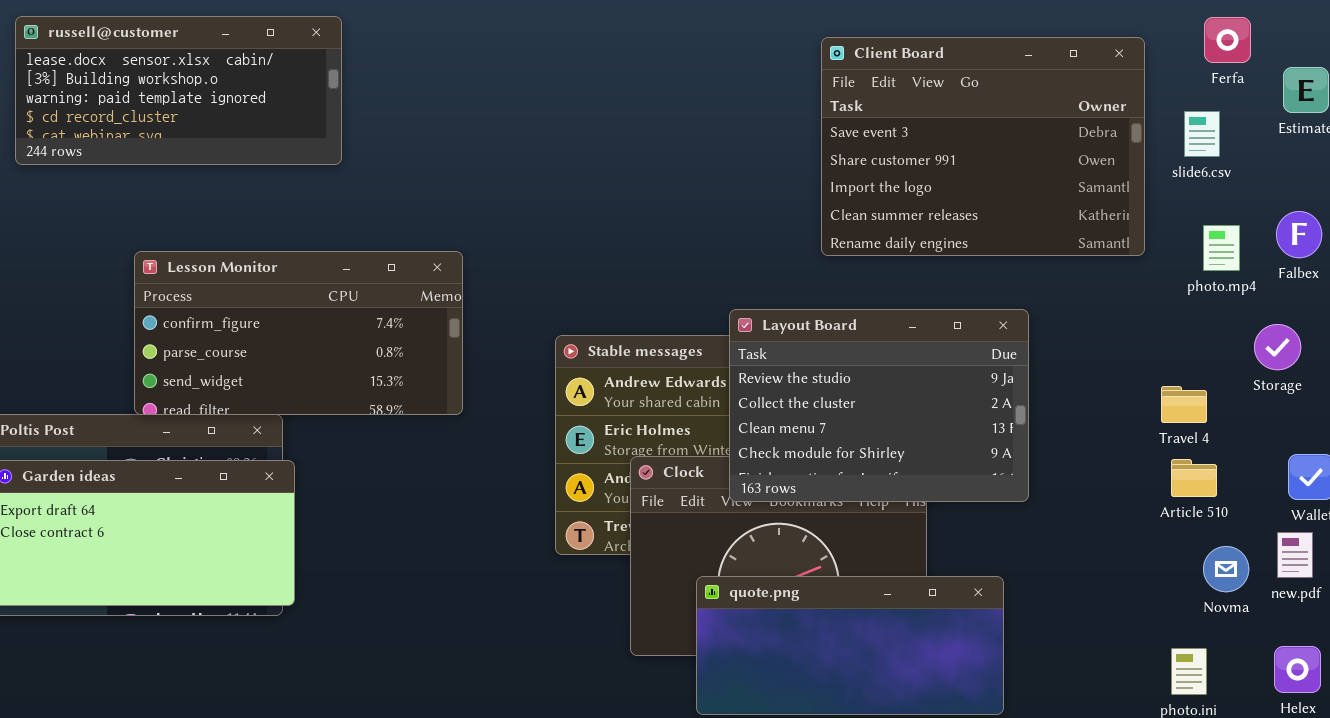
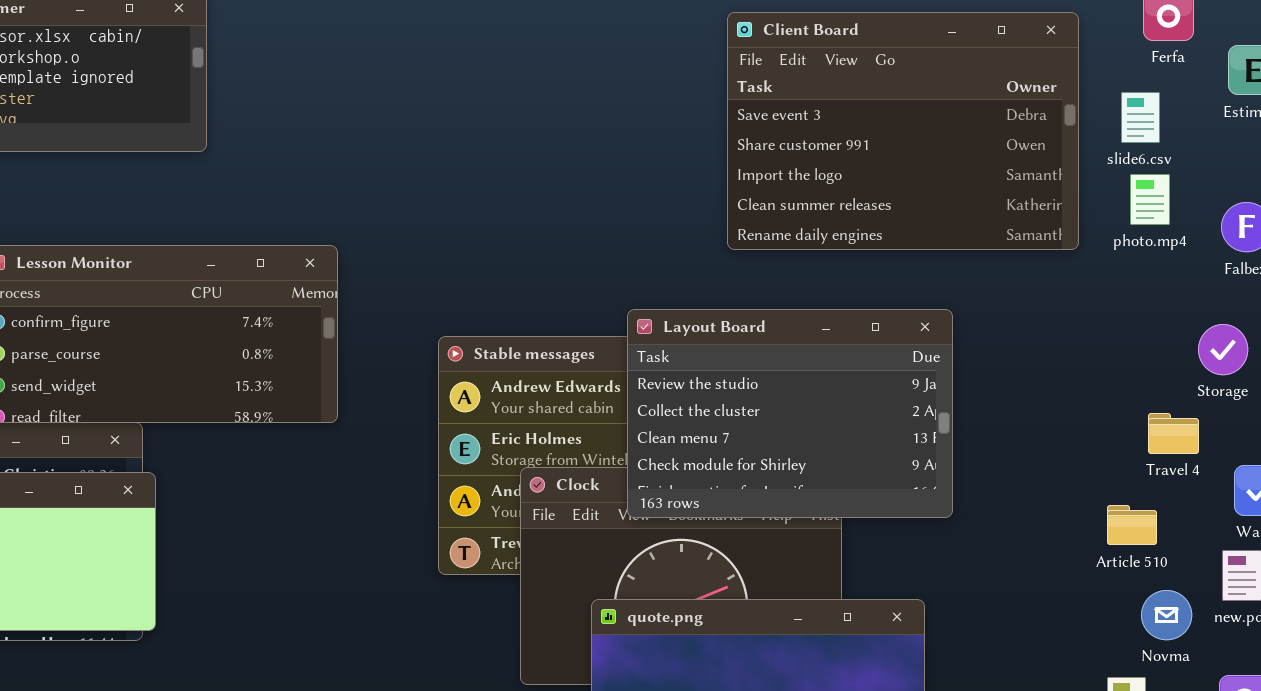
photo.mp4: [1203,225,1240,271] -> [1130,174,1170,225], moved
Travel 4: [1161,386,1207,423] -> [1148,413,1199,454], moved
Article 510: [1171,459,1217,497] -> [1107,505,1157,545], moved
Novma: [1203,546,1249,592] -> [1141,590,1192,640], moved

